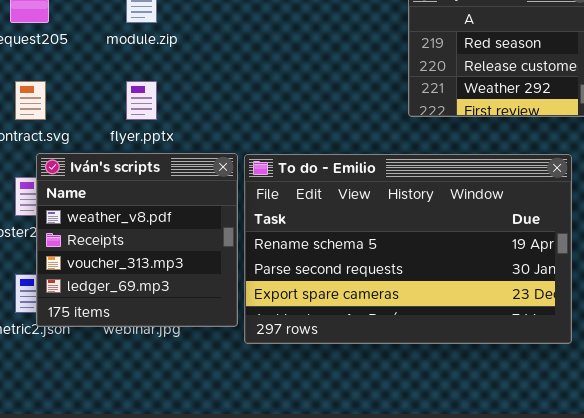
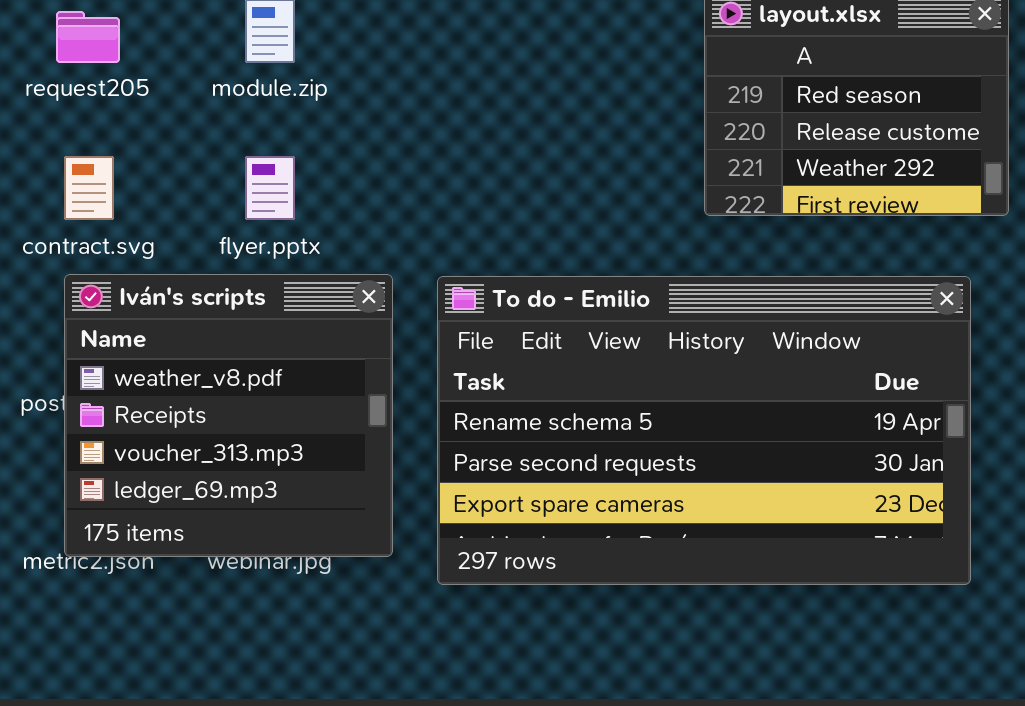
Iván's scripts: [36,153,238,327] -> [64,274,393,557], moved

